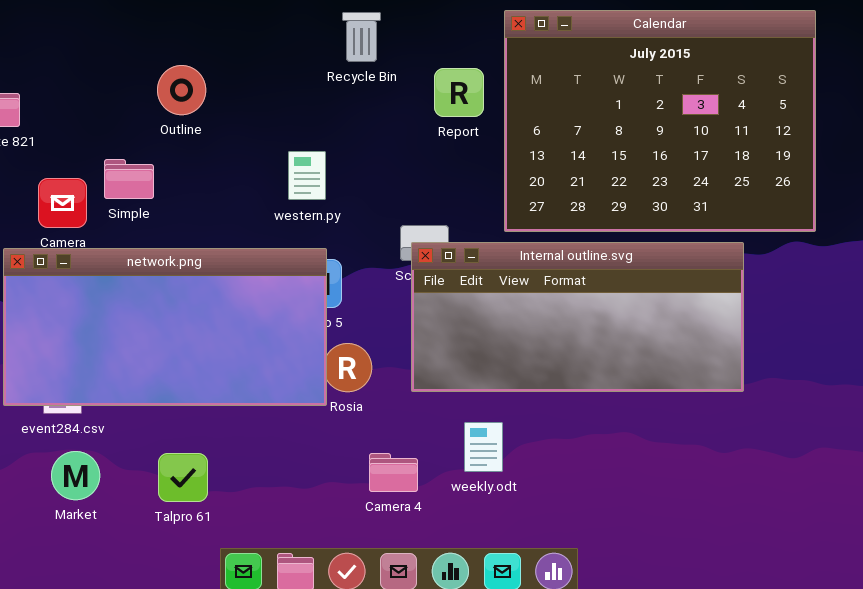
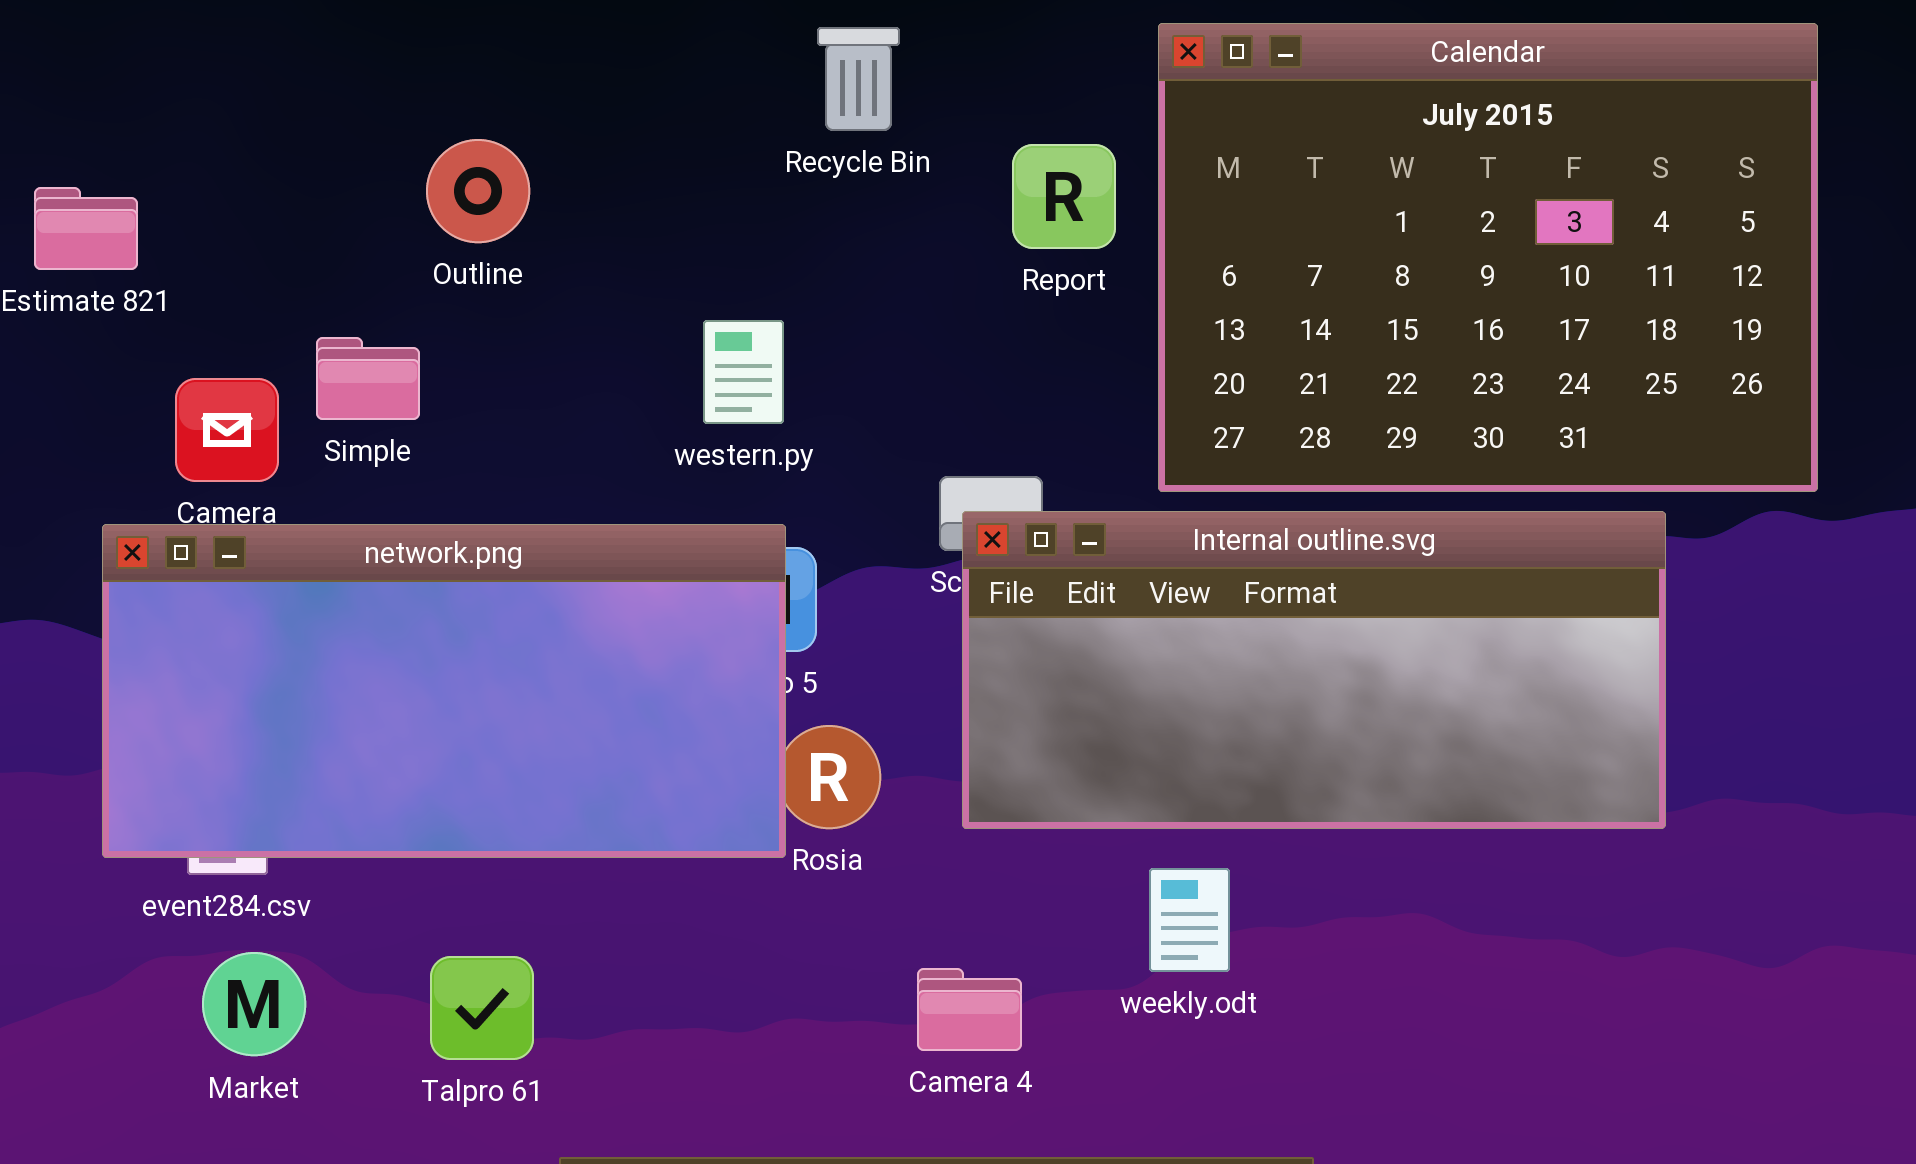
weekly.odt: [464,422,503,472] -> [1149,868,1230,972], moved
Camera 4: [369,453,418,492] -> [917,968,1022,1051], moved

